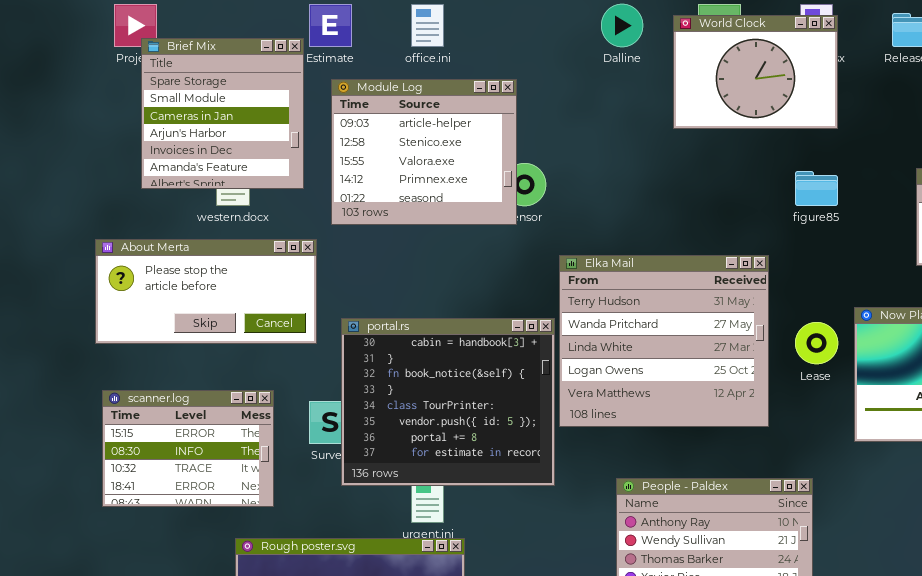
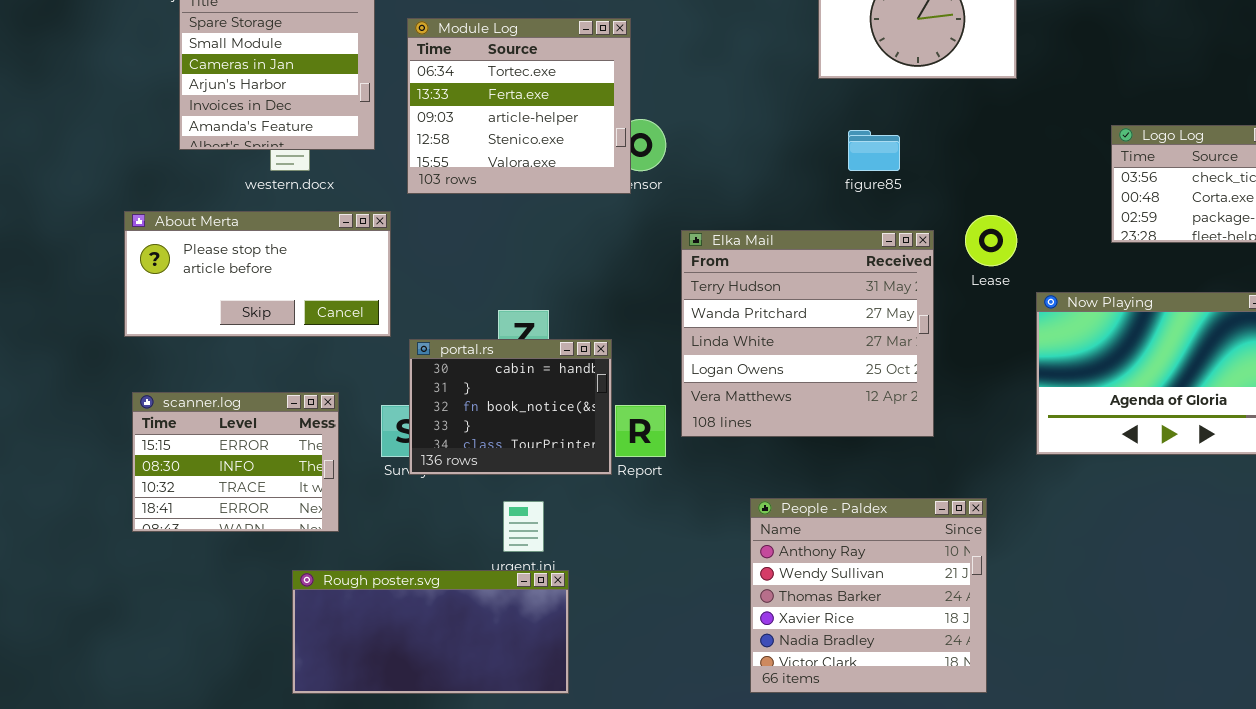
Module Log: [331,79,517,225] -> [407,18,631,194], scrolled up 2 rows
figure85: [795,171,838,206] -> [848,130,900,171], moved
portal.rs: [341,318,555,486] -> [409,339,612,475], moved, resized
Lease: [795,322,838,364] -> [965,215,1017,266], moved

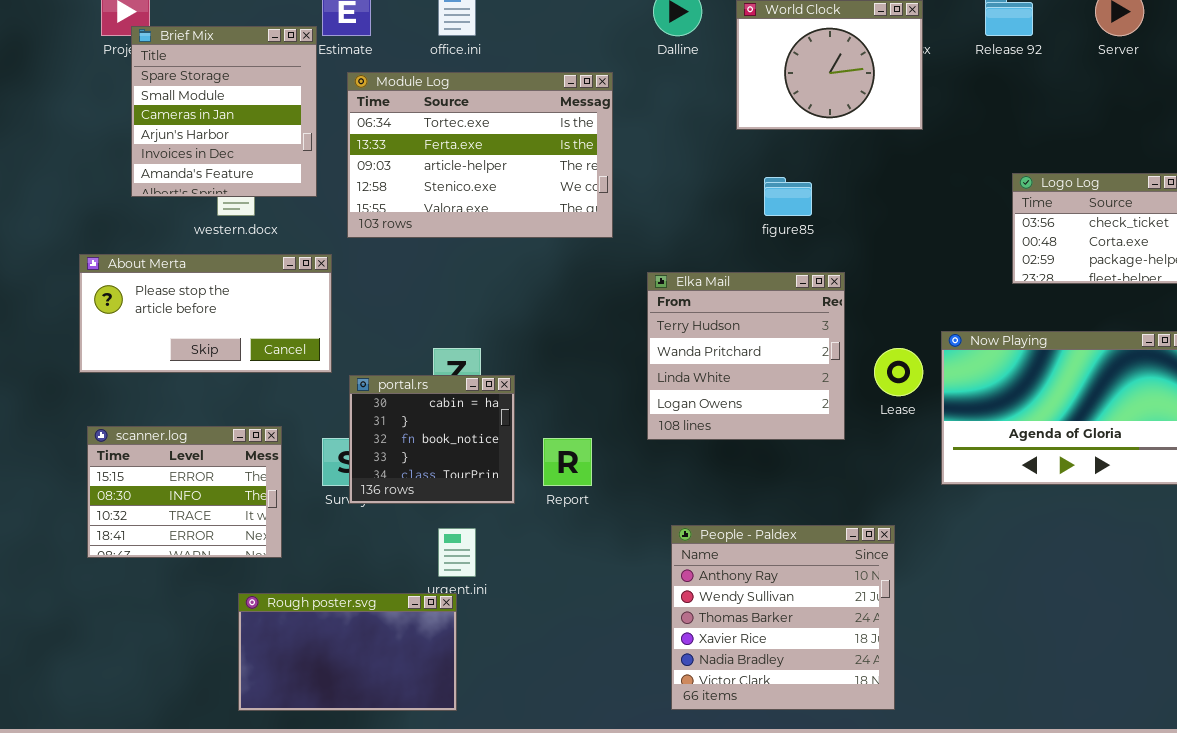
Module Log: [407,18,631,194] -> [347,72,613,238], resized
Lease: [965,215,1017,266] -> [874,348,923,396], moved
Elka Mail: [681,230,934,437] -> [647,272,845,440], resized
portal.rs: [409,339,612,475] -> [349,375,515,504], resized
Rough poster.svg: [292,570,569,694] -> [238,593,457,711], resized

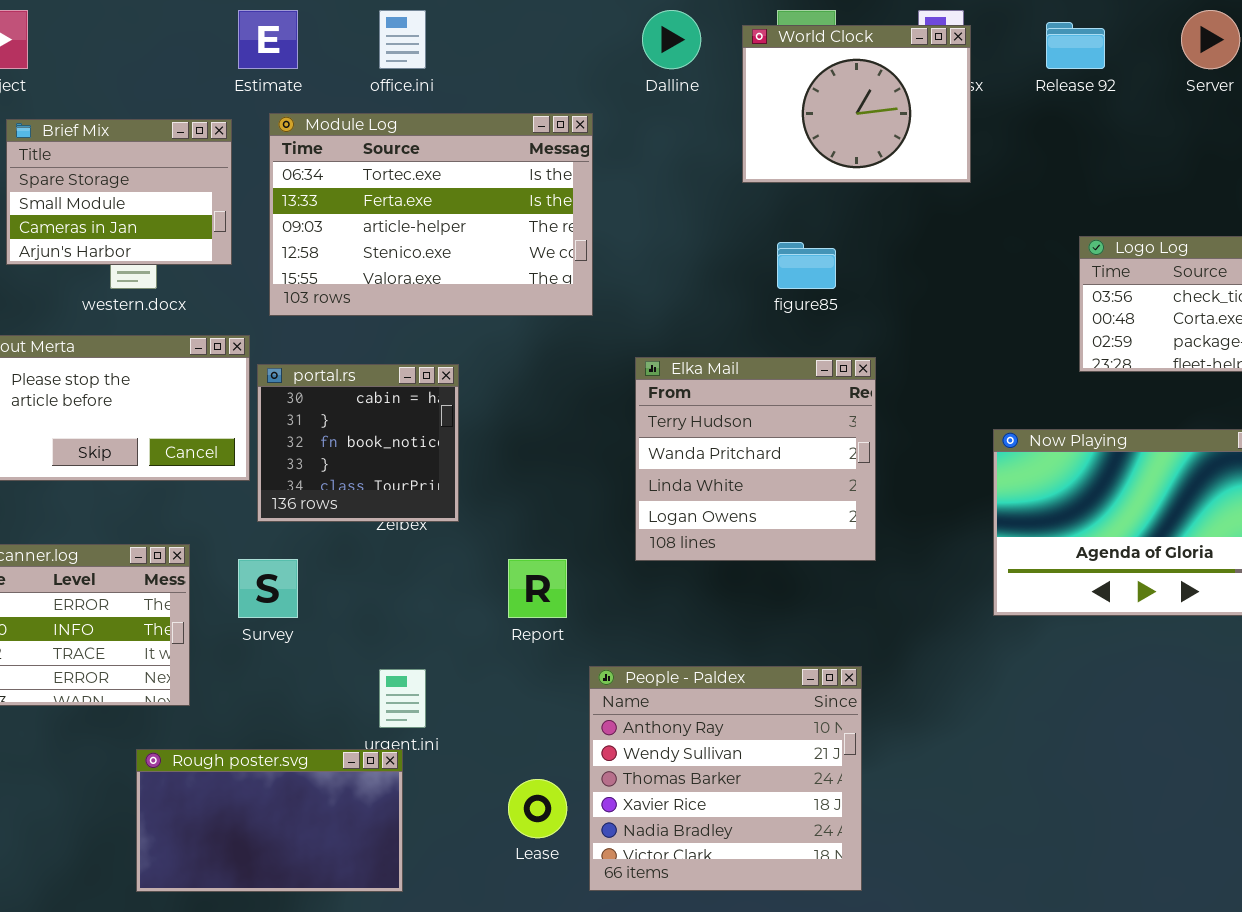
Brief Mix: [131,26,317,197] -> [6,119,232,265], resized
Lease: [874,348,923,396] -> [508,779,567,838], moved
portal.rs: [349,375,515,504] -> [257,364,459,522], moved
People - Paldex: [671,525,895,710] -> [589,666,862,891], moved

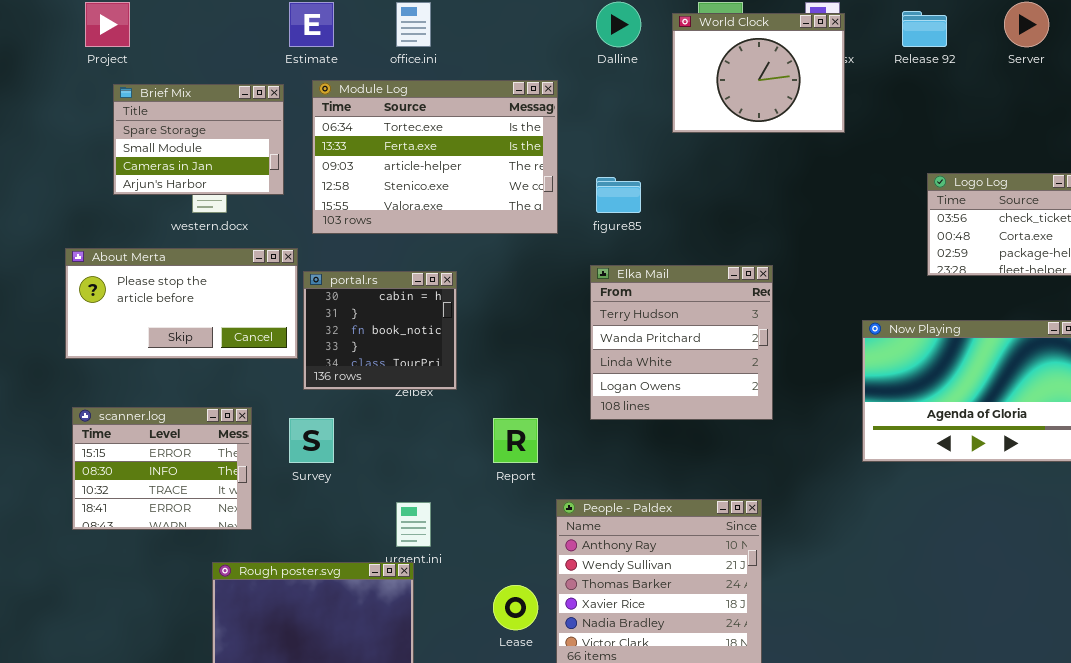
figure85: [777,242,836,289] -> [596,177,641,213], moved

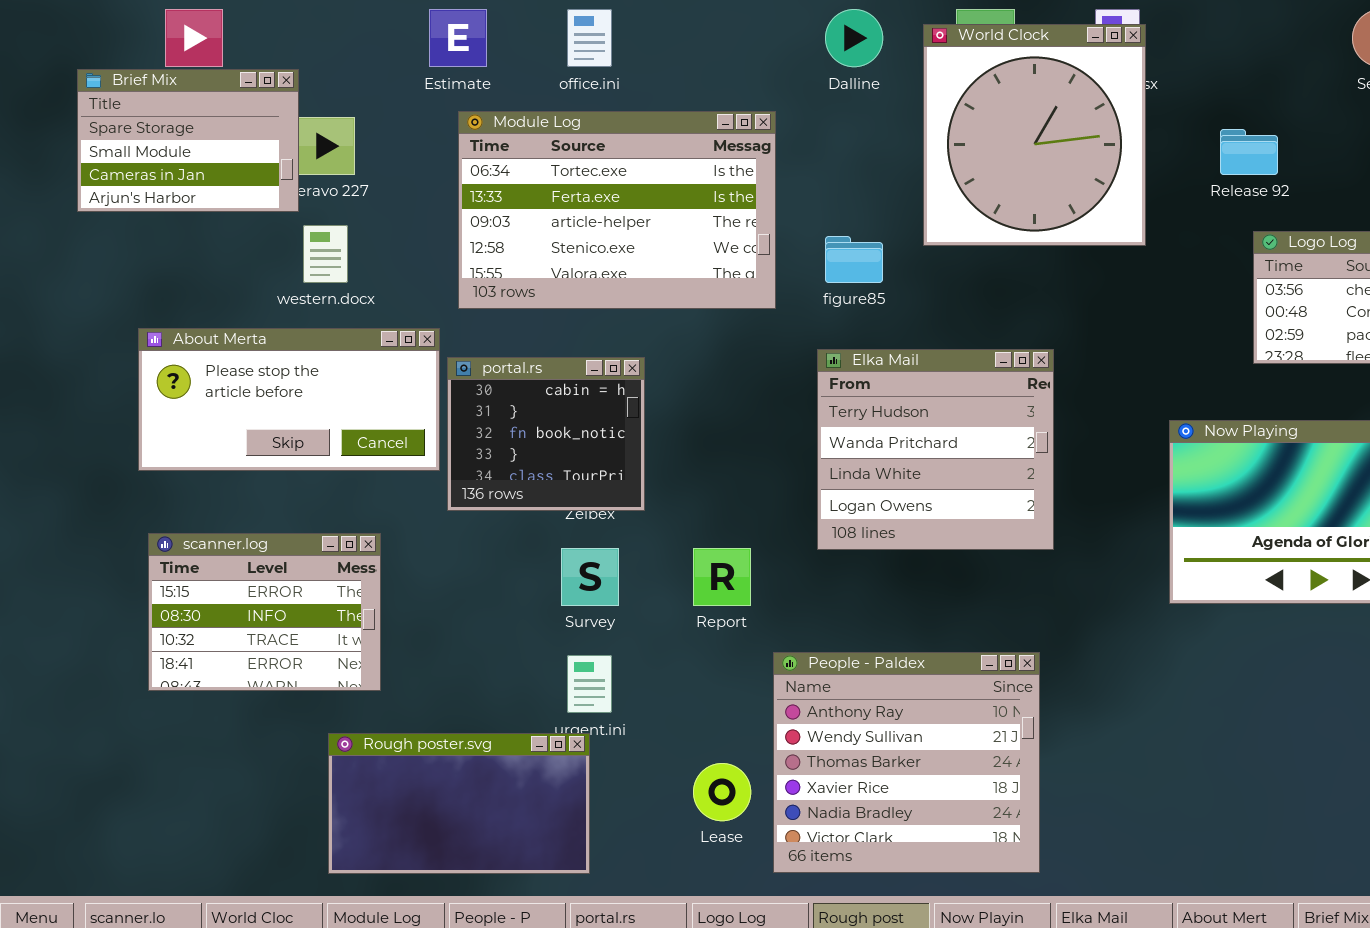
Release 92: [902,11,947,47] -> [1220,129,1278,175], moved
World Clock: [672,13,845,133] -> [923,24,1146,246], resized
Brief Mix: [113,84,284,195] -> [77,69,299,212], moved
Survey: [289,418,334,463] -> [561,548,619,606], moved

